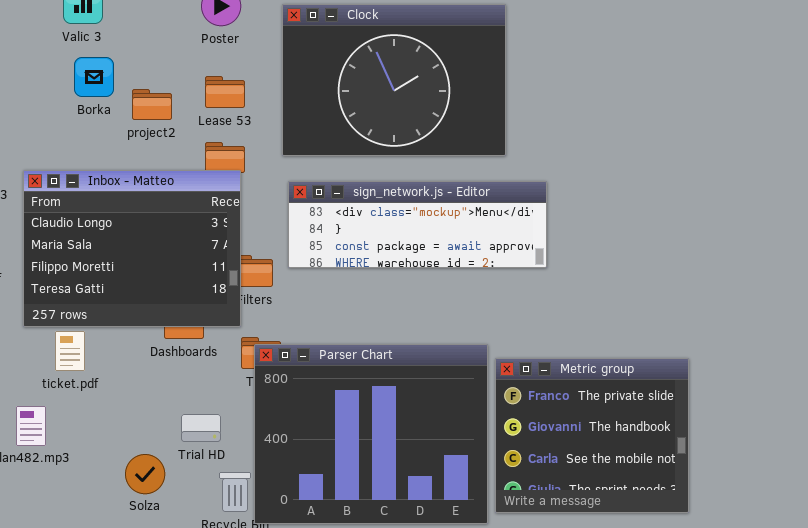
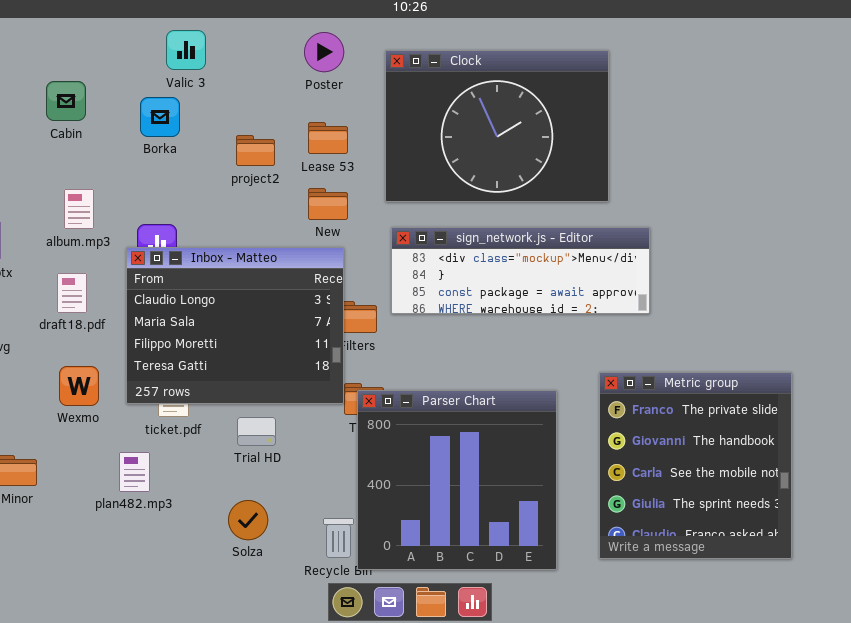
Borka: [74,57,114,97] -> [140,97,180,137], moved
Inbox - Matteo: [23,170,241,327] -> [126,247,344,404], moved
Parser Chart: [254,344,488,524] -> [357,390,557,570], resized
Metric group: [495,358,689,513] -> [599,372,792,559], resized
Trial HD: [181,414,221,442] -> [237,417,276,446], moved

